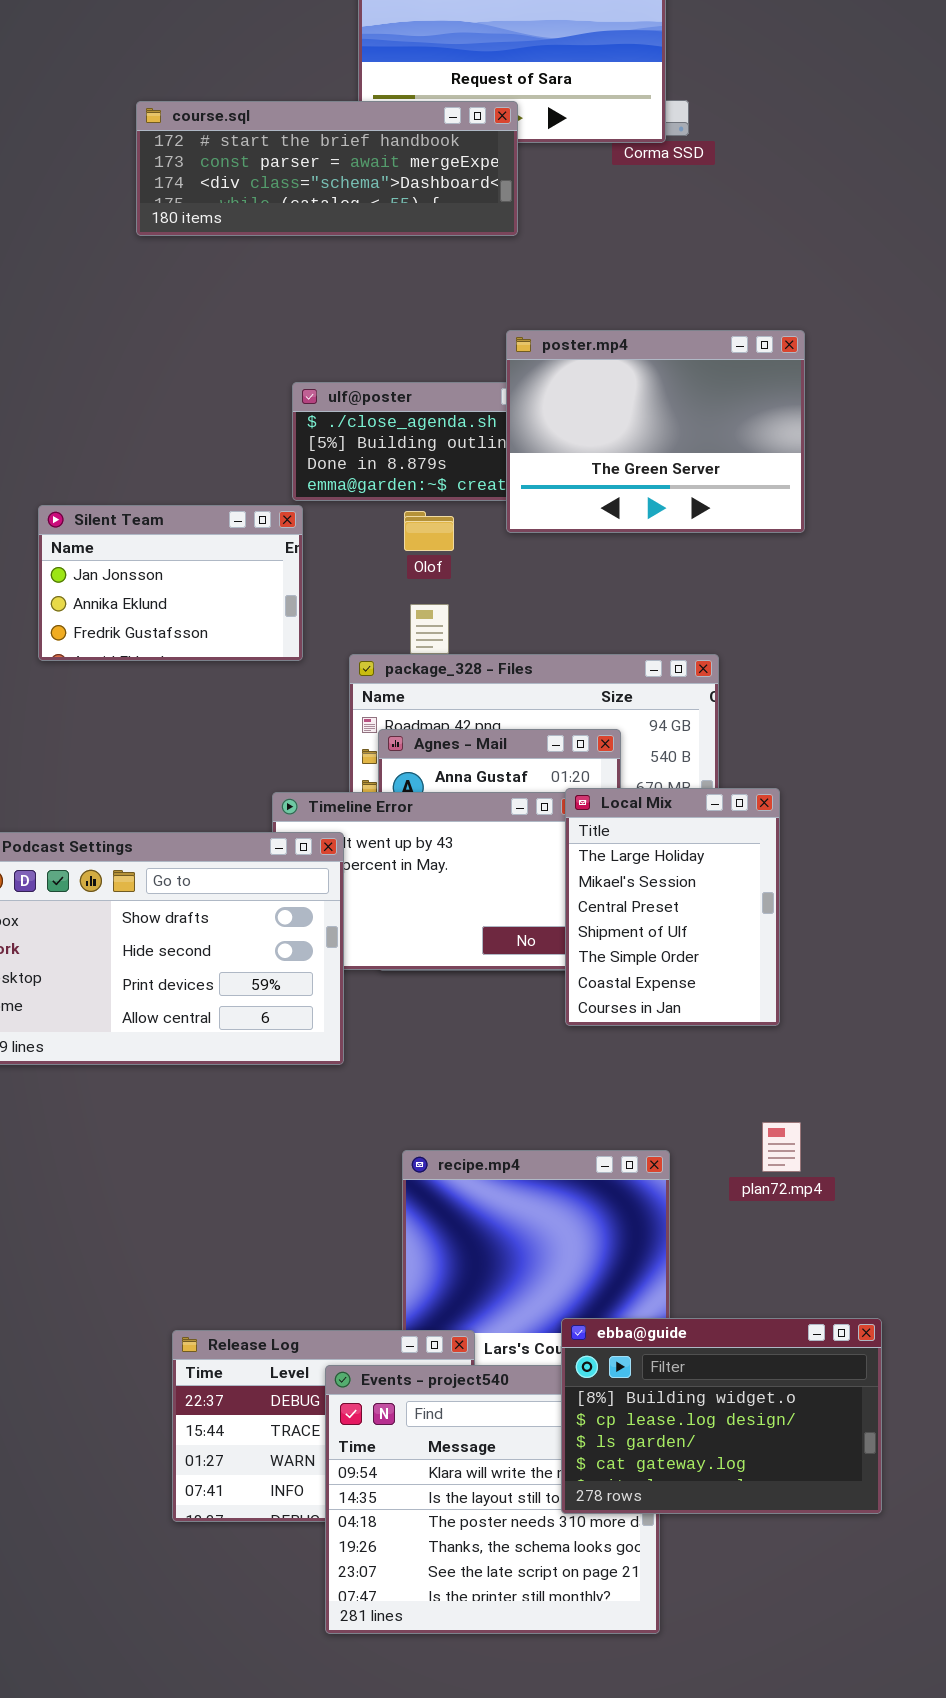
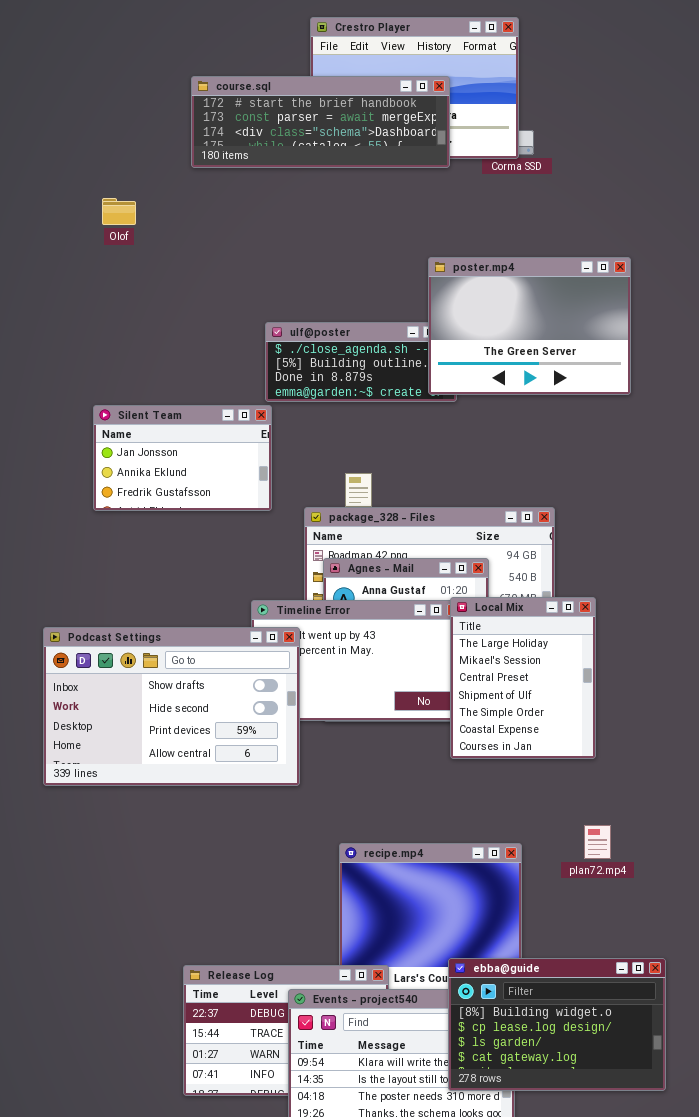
course.sql: [136,101,518,236] -> [191,76,450,168], moved
poster.mp4: [506,330,805,533] -> [428,257,631,395], moved
Olof: [404,511,454,551] -> [102,198,136,225], moved

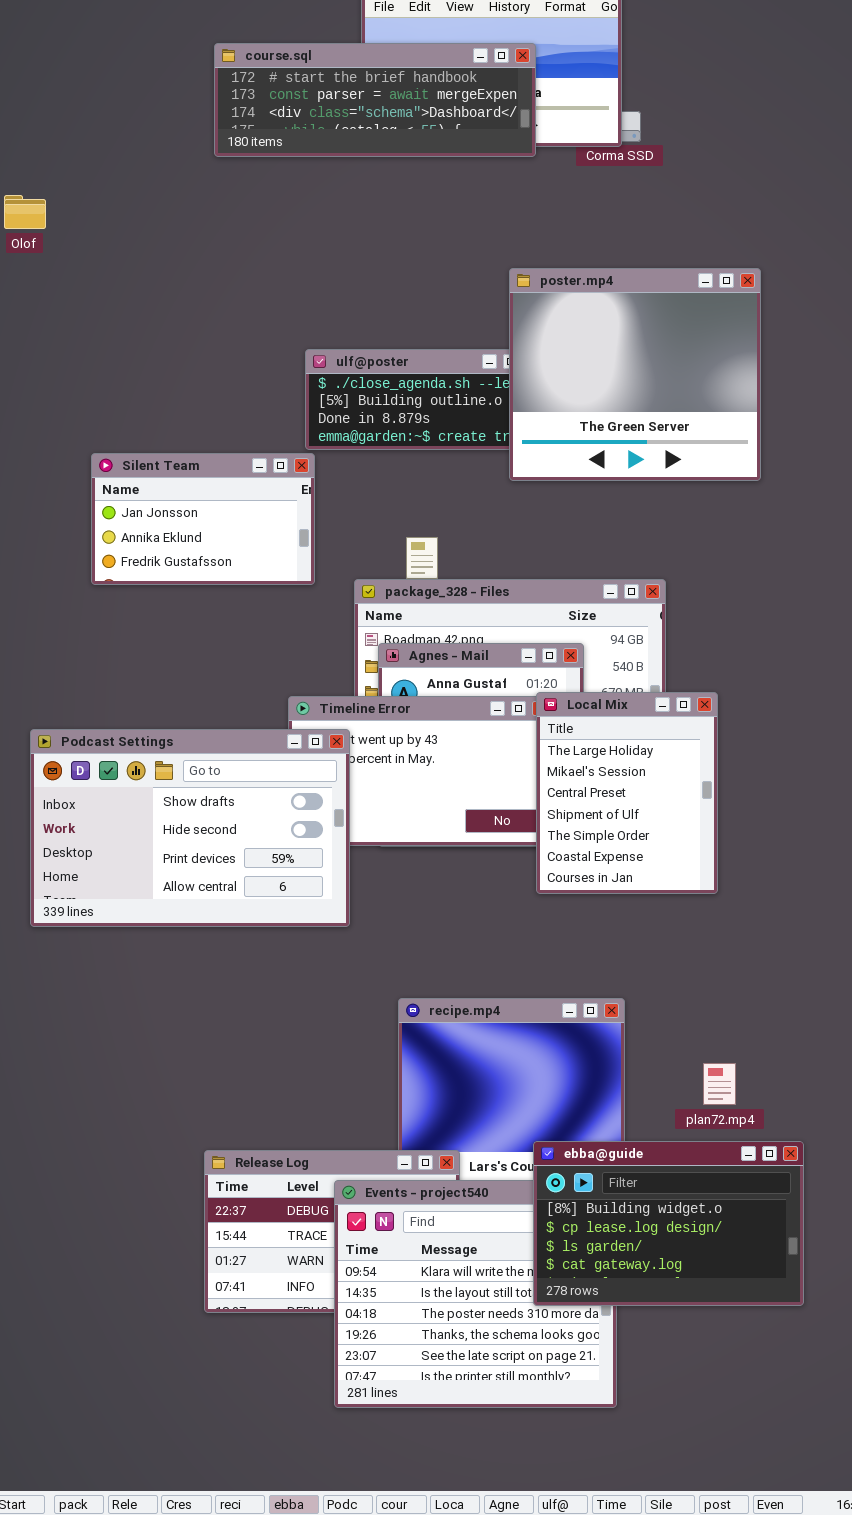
Olof: [102,198,136,225] -> [4,195,46,229], moved
poster.mp4: [428,257,631,395] -> [509,268,761,481], resized
plan72.mp4: [584,825,611,859] -> [703,1063,736,1105], moved

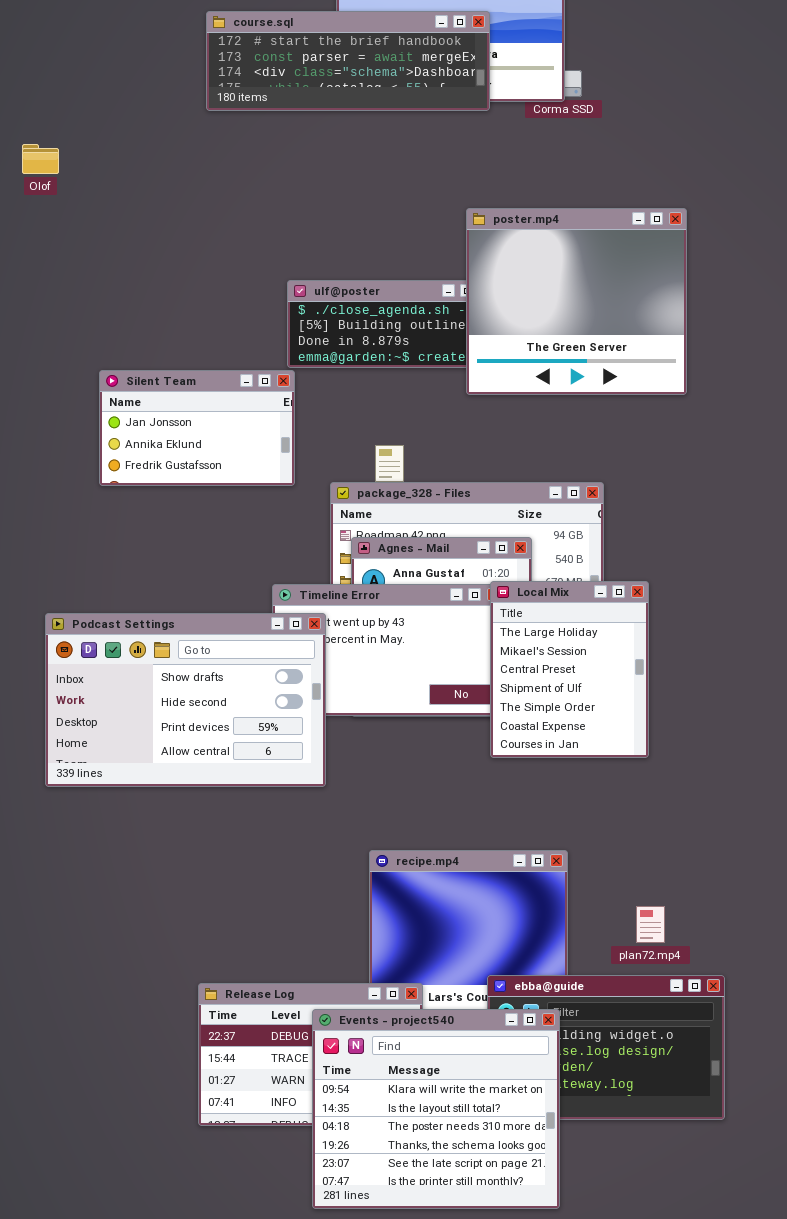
Events - project540: [334,1180,617,1408] -> [312,1009,560,1209], raised

